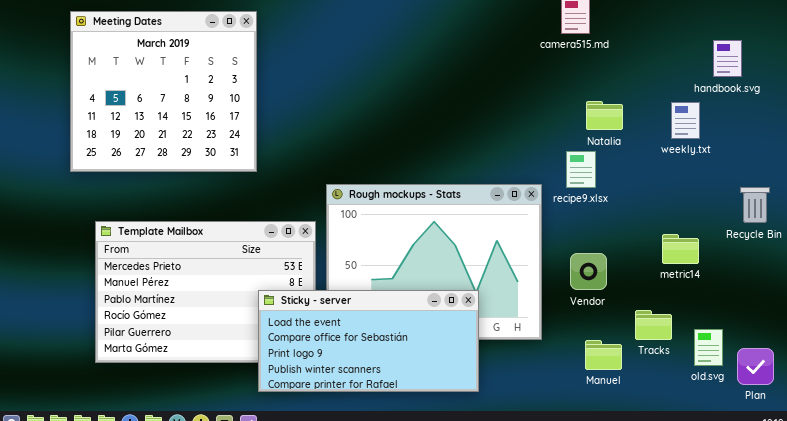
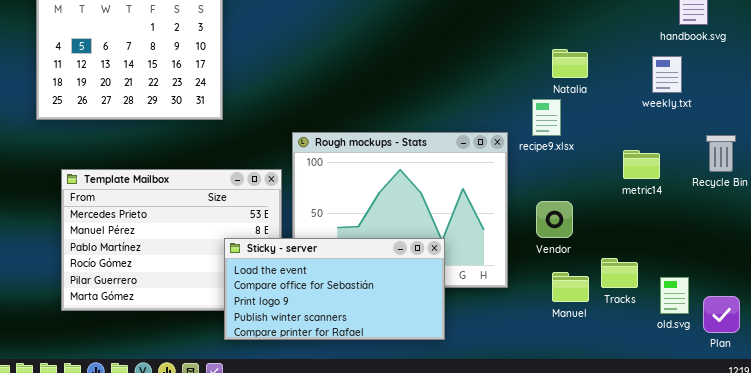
weekly.txt: [671,102,700,139] -> [652,56,682,93], moved
metric14: [662,234,699,264] -> [623,150,660,179], moved
Manuel: [585,340,622,370] -> [552,272,589,302], moved

